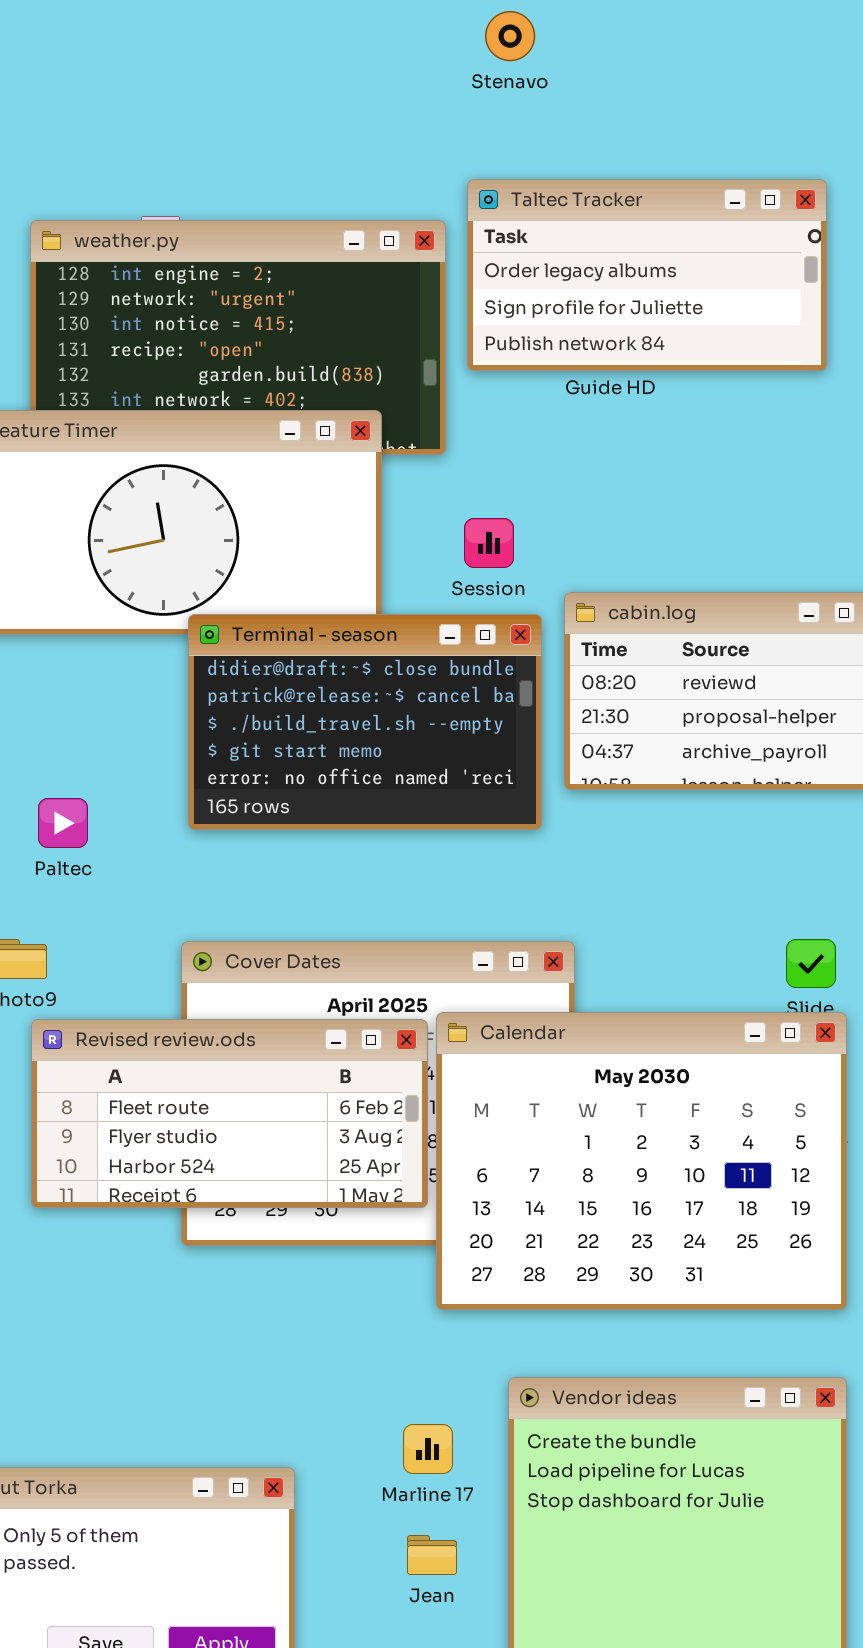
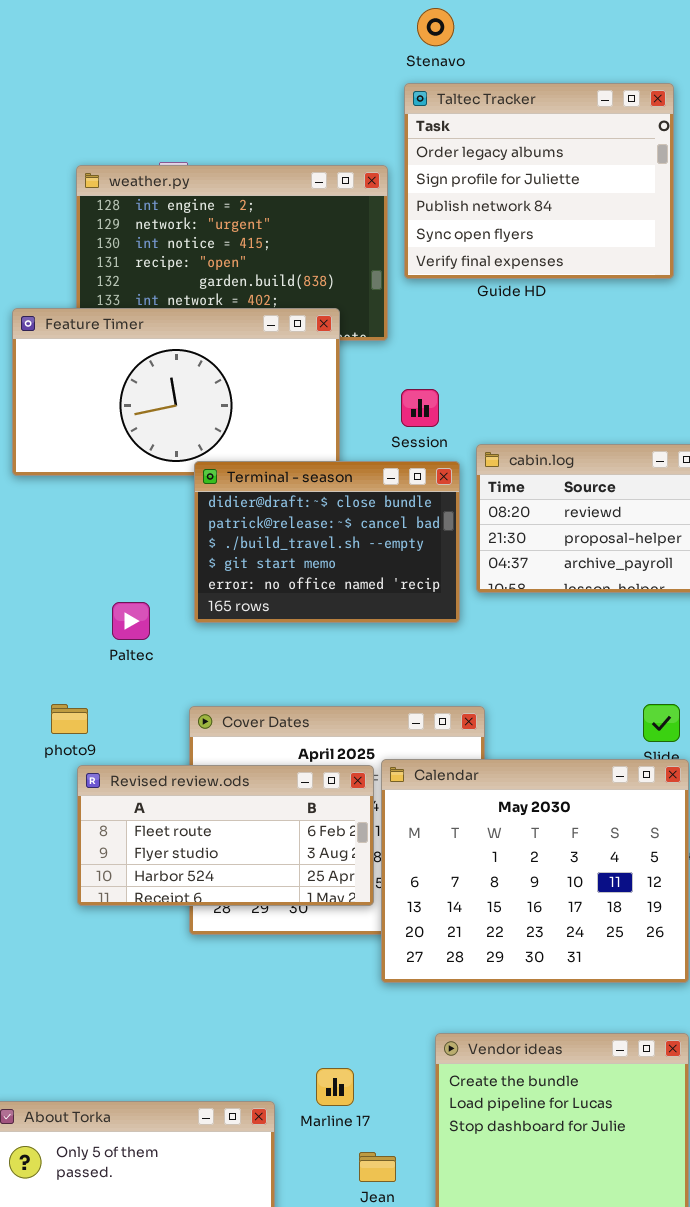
Taltec Tracker: [467,179,827,371] -> [404,83,674,279], resized
Paltec: [38,798,88,848] -> [112,602,150,640], moved
Marline 17: [403,1424,453,1474] -> [316,1068,354,1106], moved

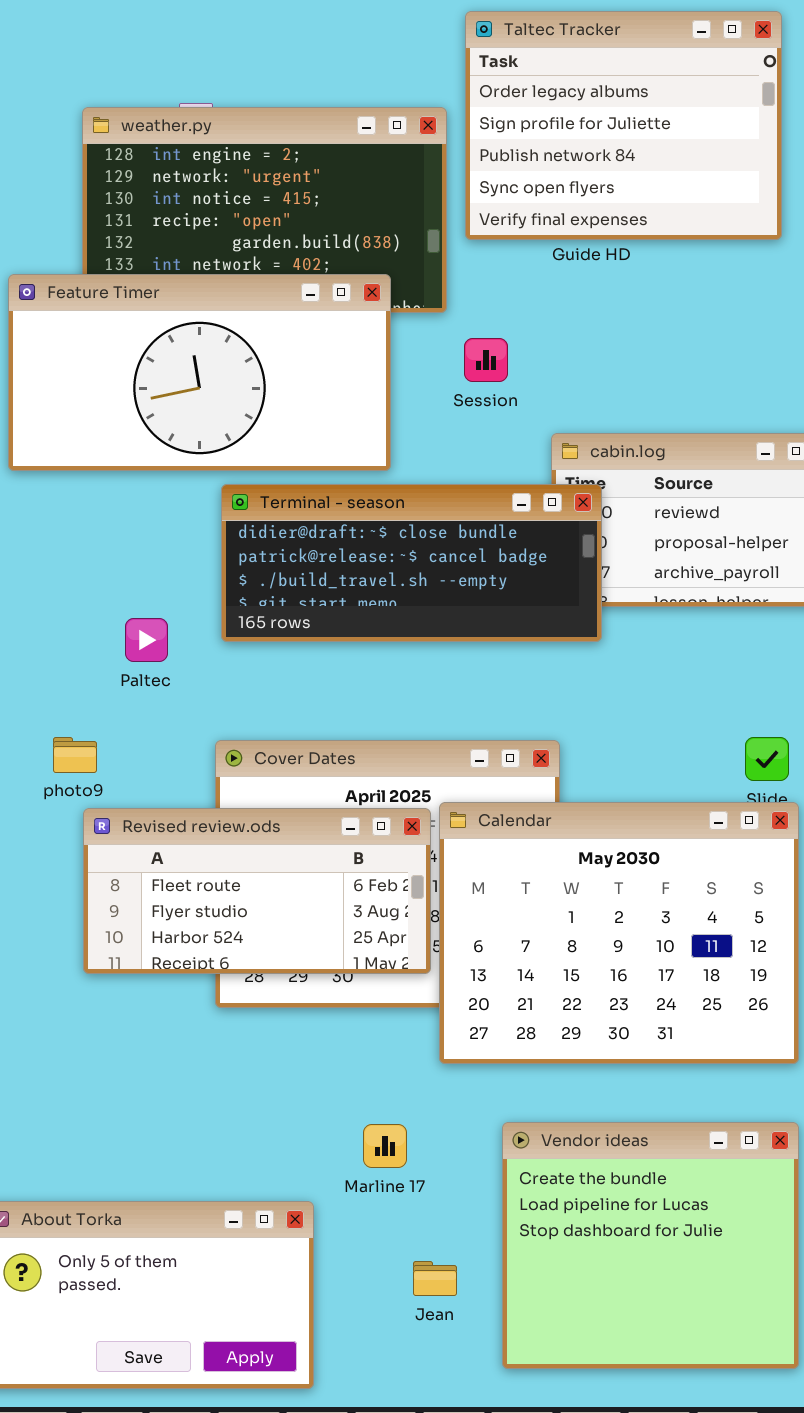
Session: [401,389,439,427] -> [464,338,508,382], moved
Terminal - season: [194,461,460,623] -> [221,484,602,642], resized
Marline 17: [316,1068,354,1106] -> [363,1124,407,1168], moved

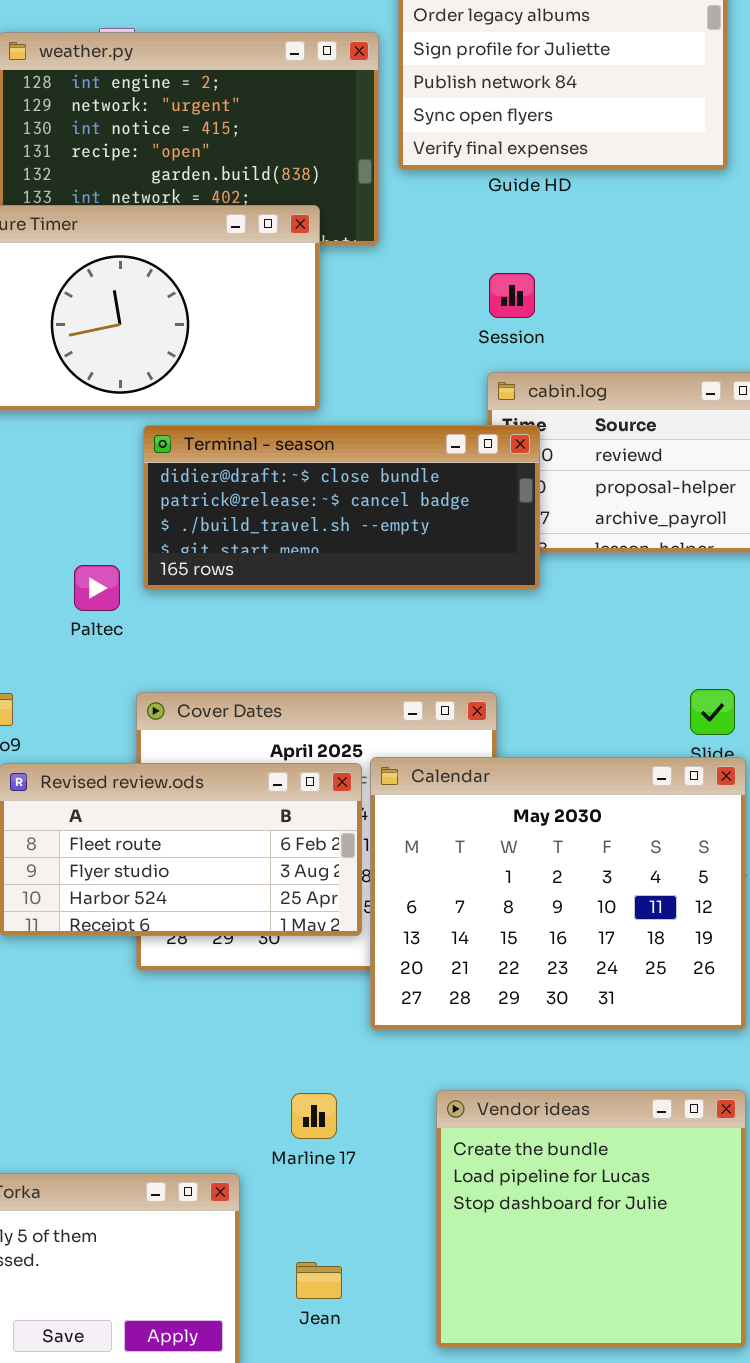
Session: [464,338,508,382] -> [489,273,535,318], moved
Paltec: [125,618,168,662] -> [74,565,120,611], moved
Jean: [413,1261,457,1296] -> [296,1262,342,1299], moved

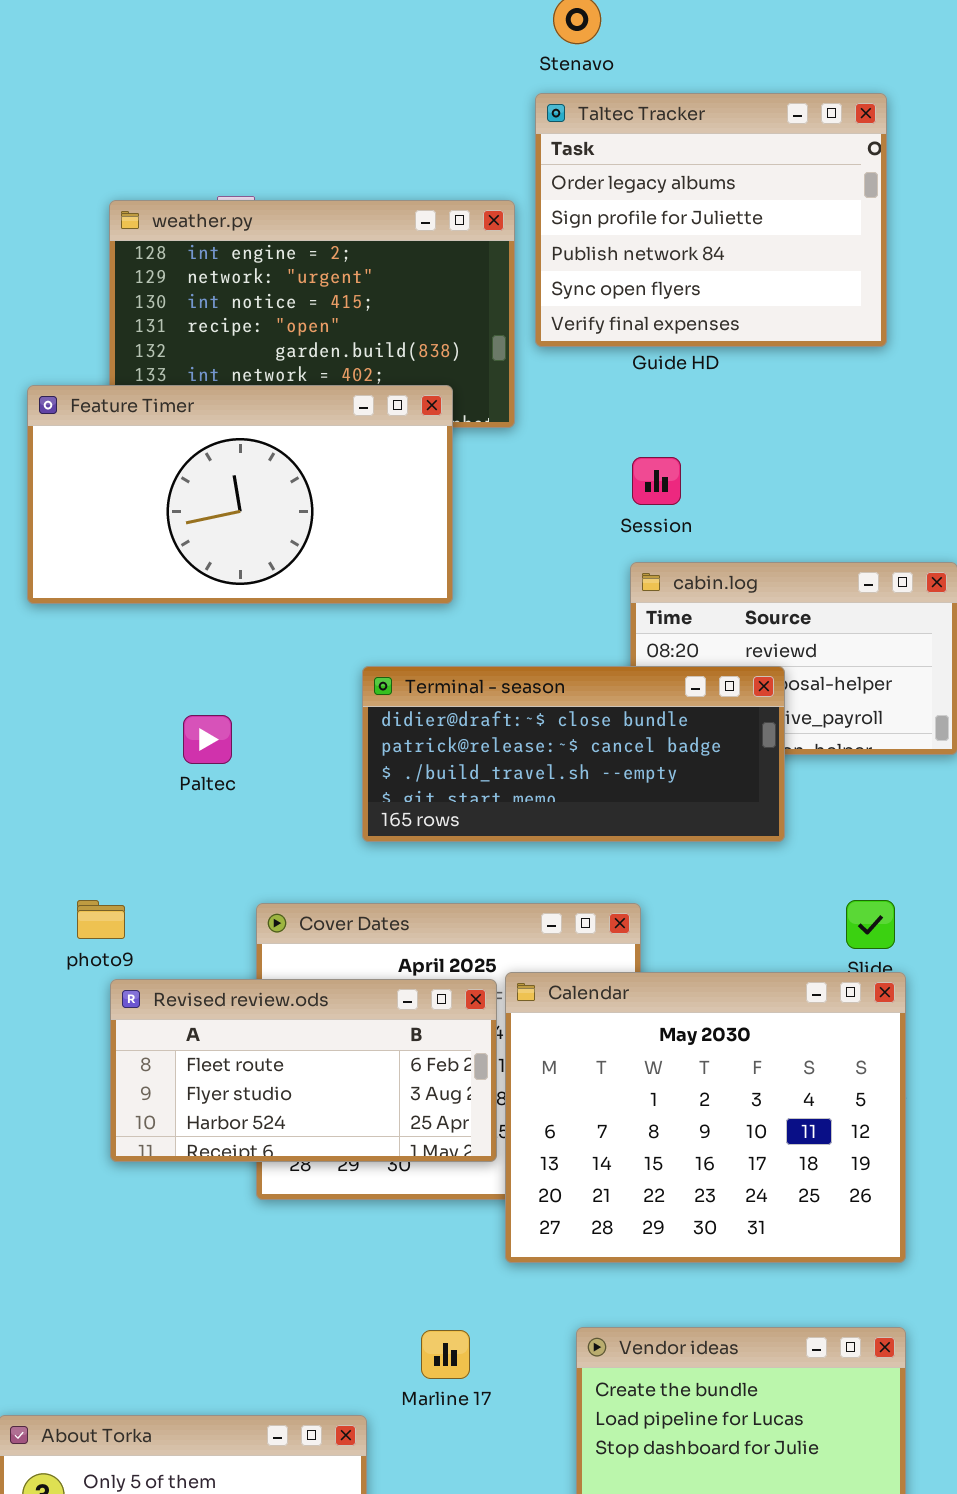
Terminal - season: [143,425,540,590] -> [362,666,785,842], moved
Paltec: [74,565,120,611] -> [183,715,232,764], moved

